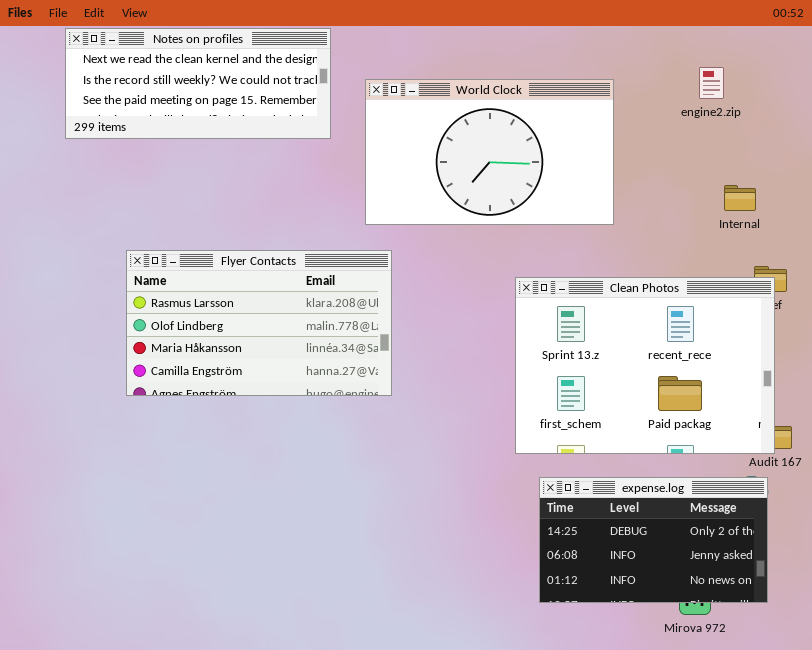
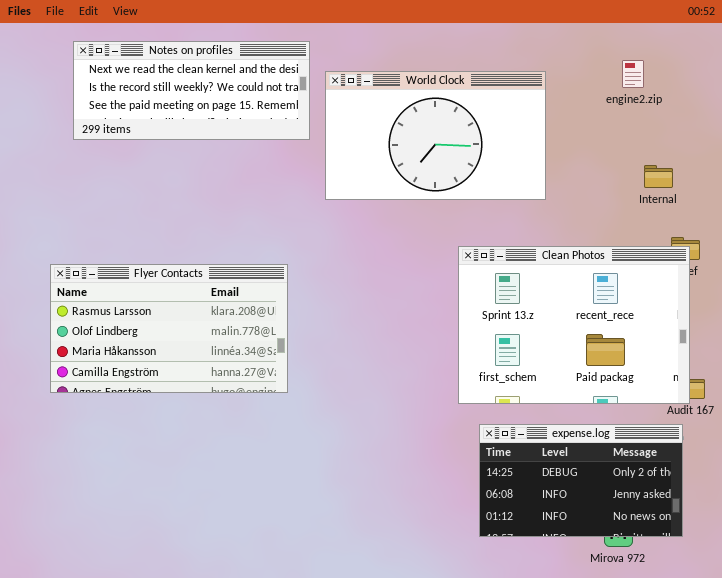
Notes on profiles: [65,28,331,139] -> [73,41,310,140], moved
Flyer Contacts: [126,250,392,396] -> [50,264,288,393], moved

